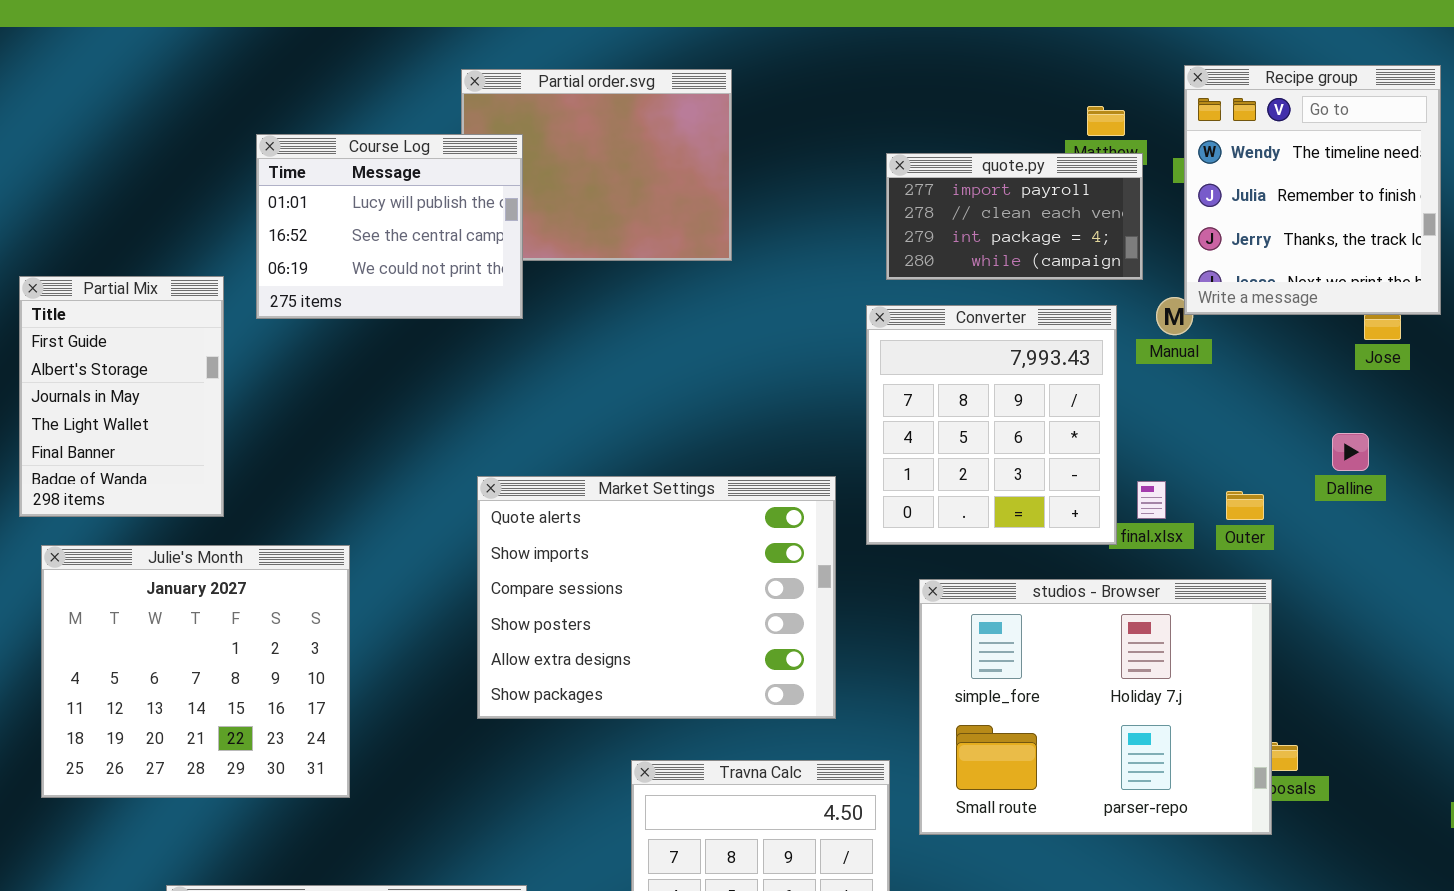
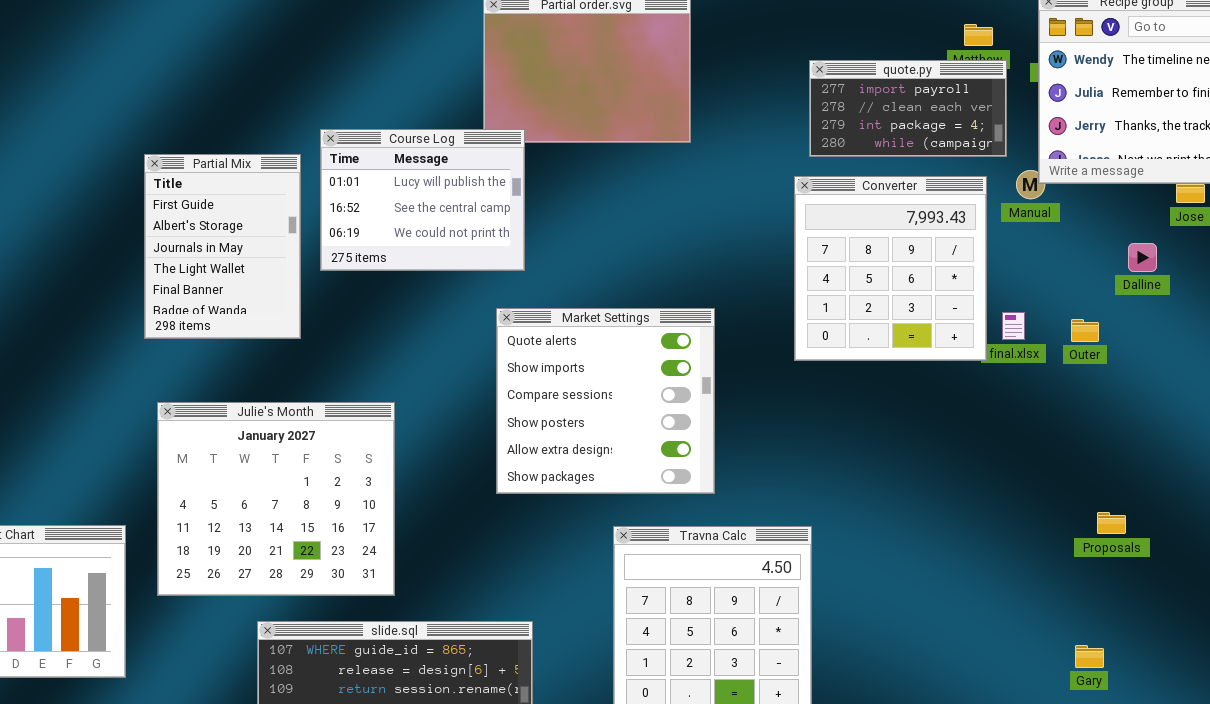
Course Log: [256,134,523,319] -> [320,129,525,271], moved
Dalline: [1332,433,1369,471] -> [1128,243,1157,272], moved
Market Settings: [477,476,836,719] -> [496,308,715,494], resized
Julie's Month: [41,545,350,798] -> [157,402,395,596], moved
studios - Browser: [919,579,1272,835] -> none, closed

